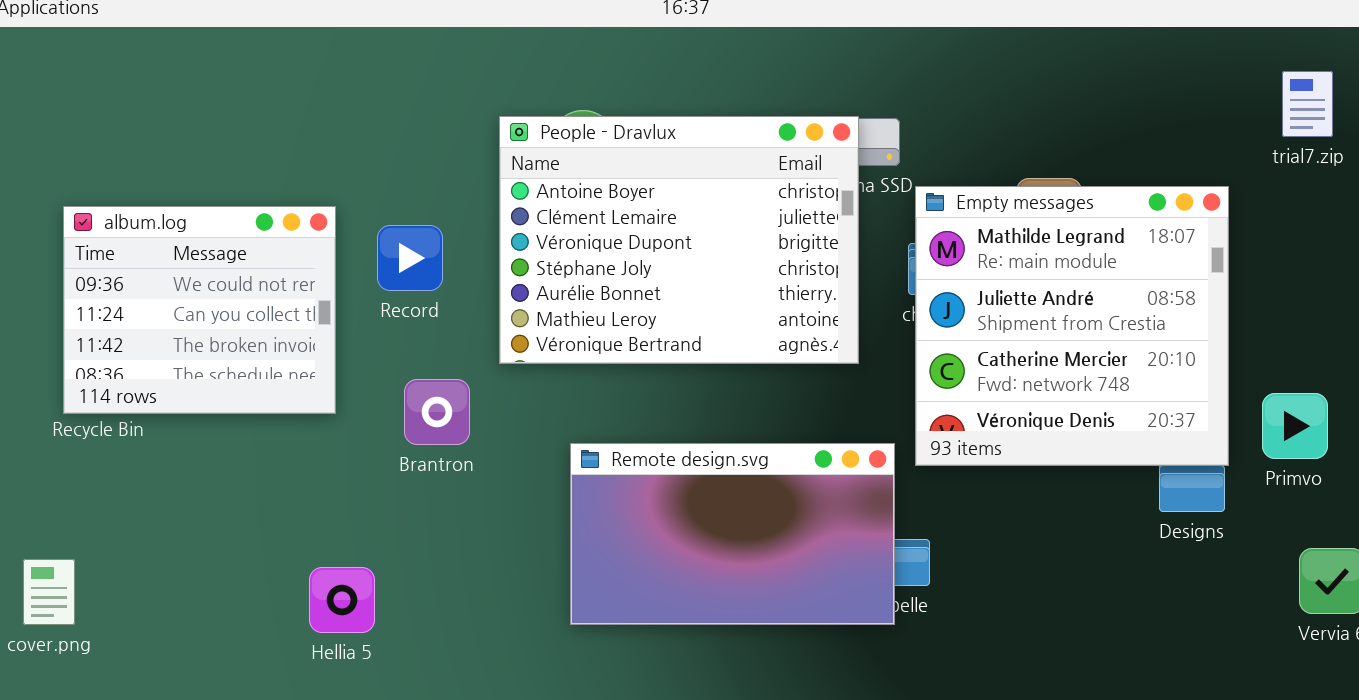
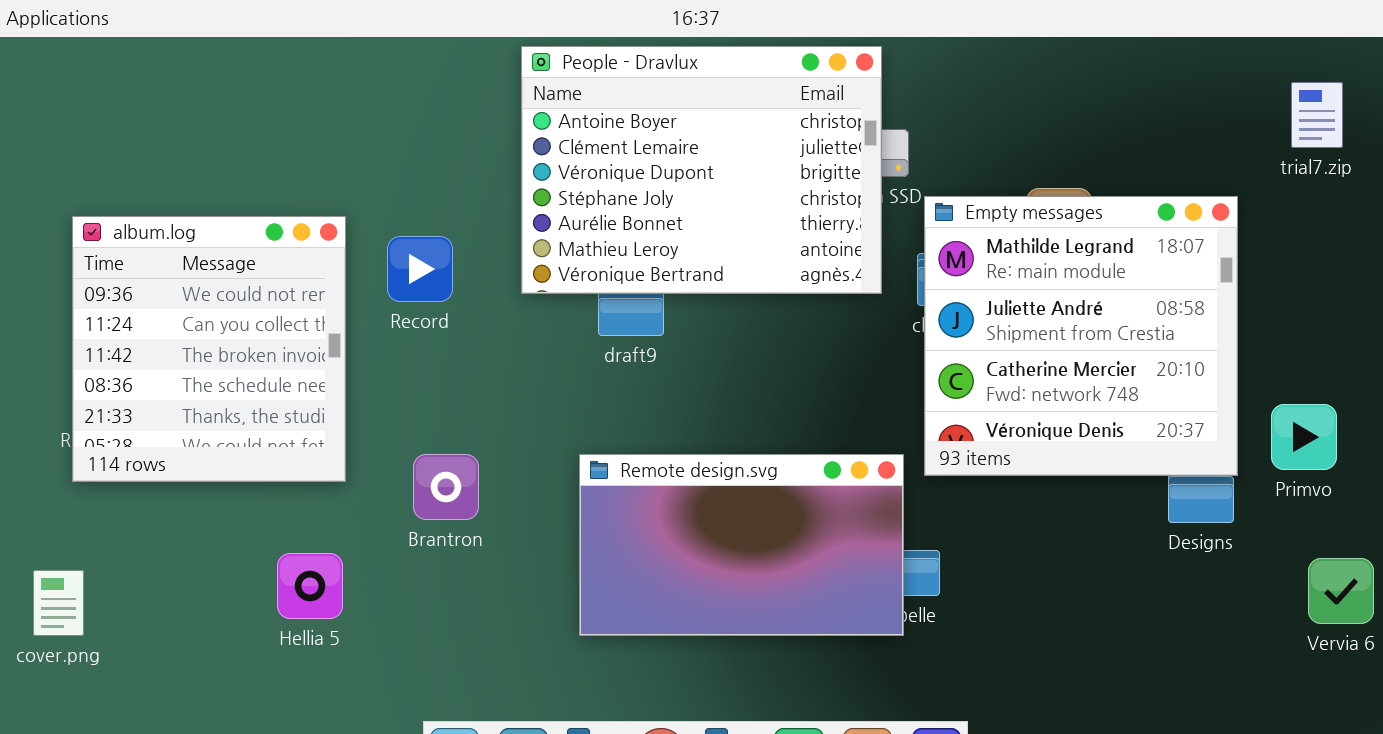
People - Dravlux: [499,116,859,364] -> [521,46,882,294], moved
album.log: [63,206,336,414] -> [72,216,346,482], resized
Brantron: [404,379,470,445] -> [413,454,479,520], moved
Hellia 5: [309,567,375,633] -> [277,553,343,619], moved

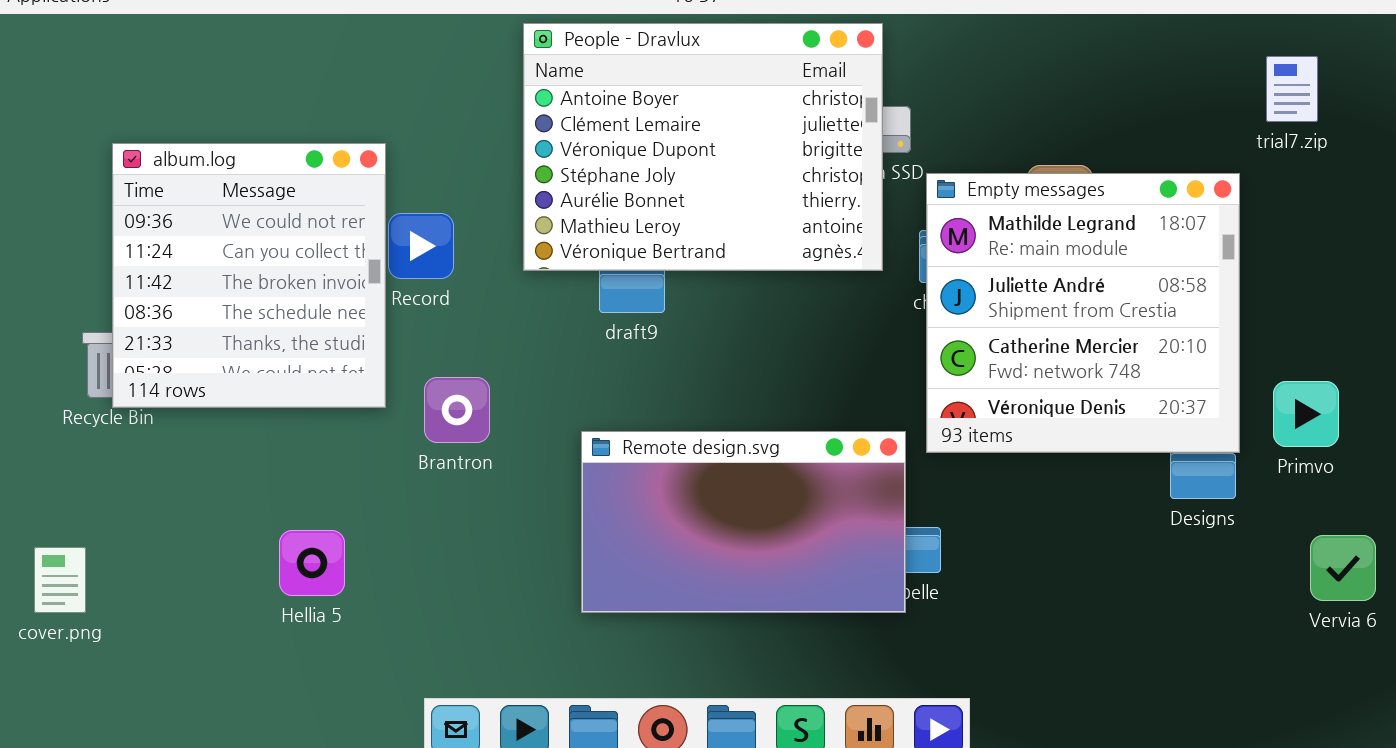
trial7.zip: [1291,82,1343,148] -> [1266,56,1318,122], moved
album.log: [72,216,346,482] -> [112,143,386,408], moved
Brantron: [413,454,479,520] -> [424,377,490,443], moved

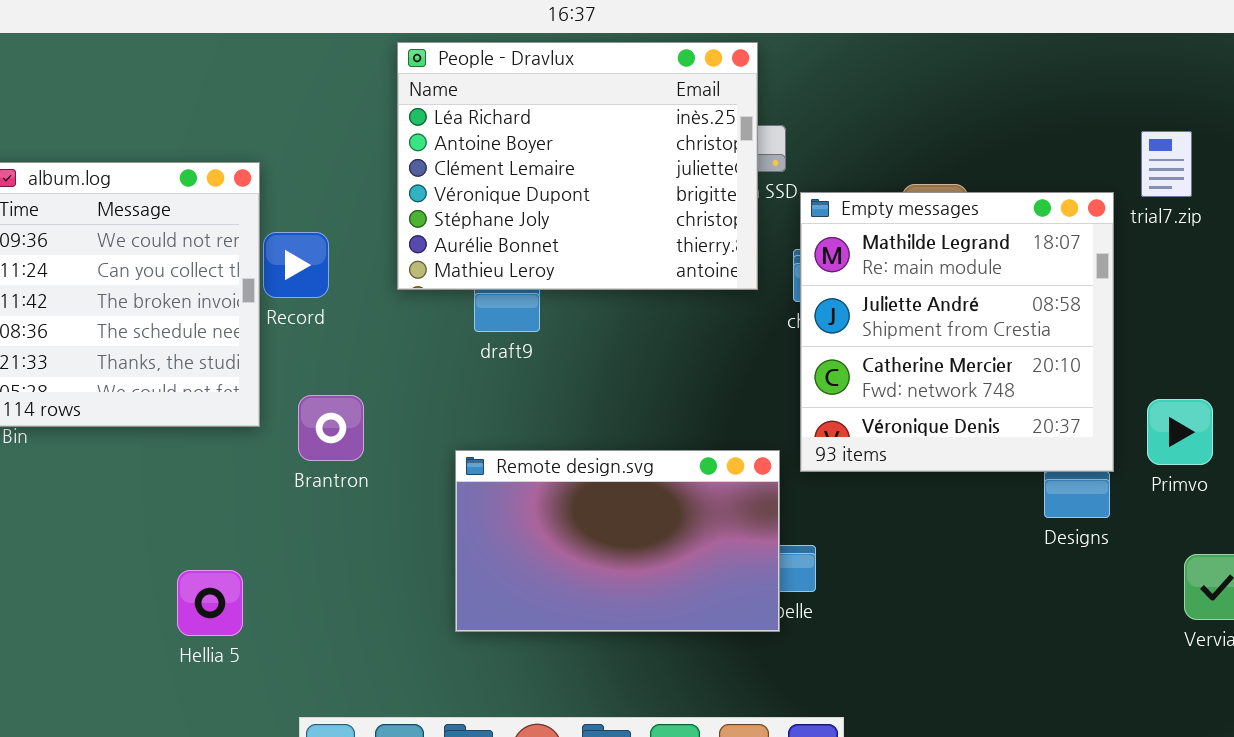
People - Dravlux: [523,23,883,271] -> [397,42,758,290], scrolled up 1 row
trial7.zip: [1266,56,1318,122] -> [1141,131,1192,197], moved
Hellia 5: [279,530,345,596] -> [177,570,243,636], moved

